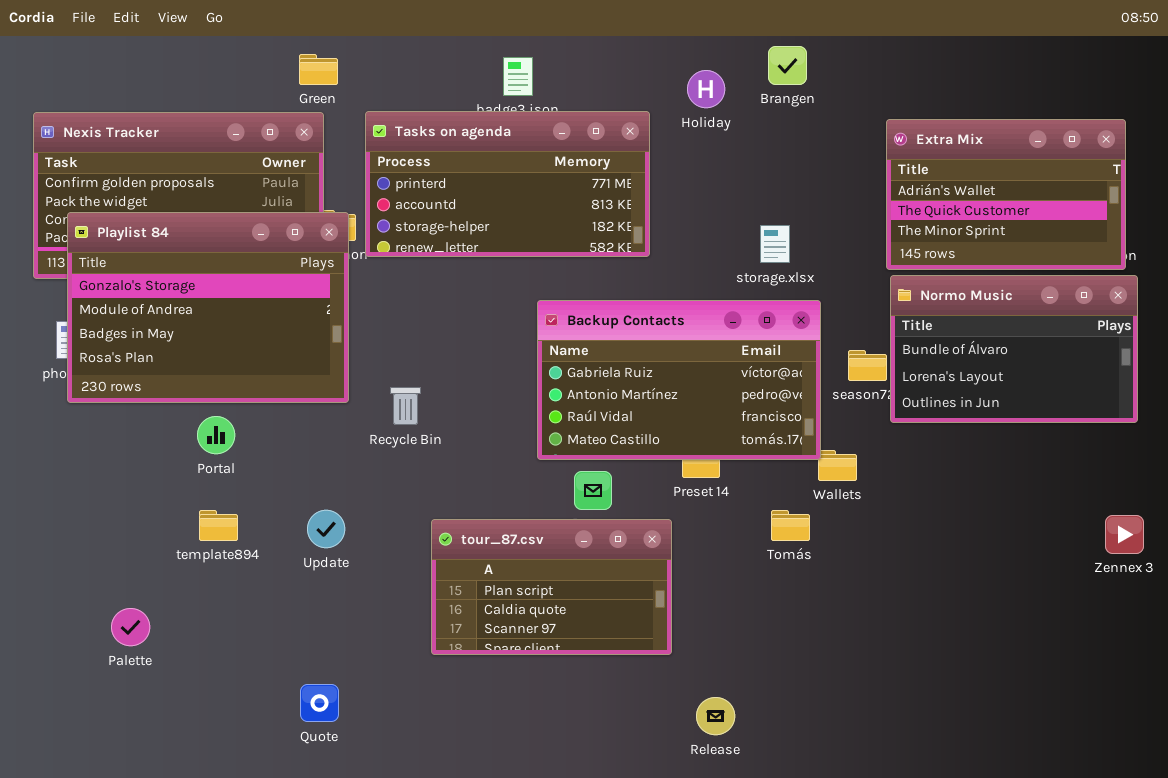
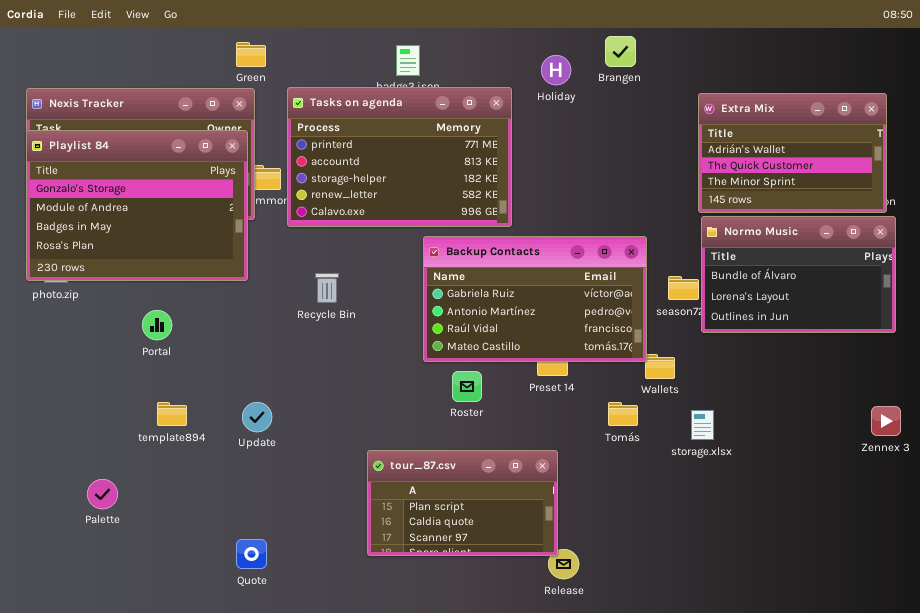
Tasks on agenda: [365,111,650,257] -> [287,87,512,227], resized
Playlist 84: [67,212,349,403] -> [26,130,248,281], moved
storage.xlsx: [760,225,790,263] -> [691,410,714,440], moved
Recycle Bin: [390,387,421,425] -> [315,273,339,303], moved
Portal: [197,416,235,454] -> [142,310,172,340], moved
tour_87.csv: [431,519,672,655] -> [367,450,558,556], moved

